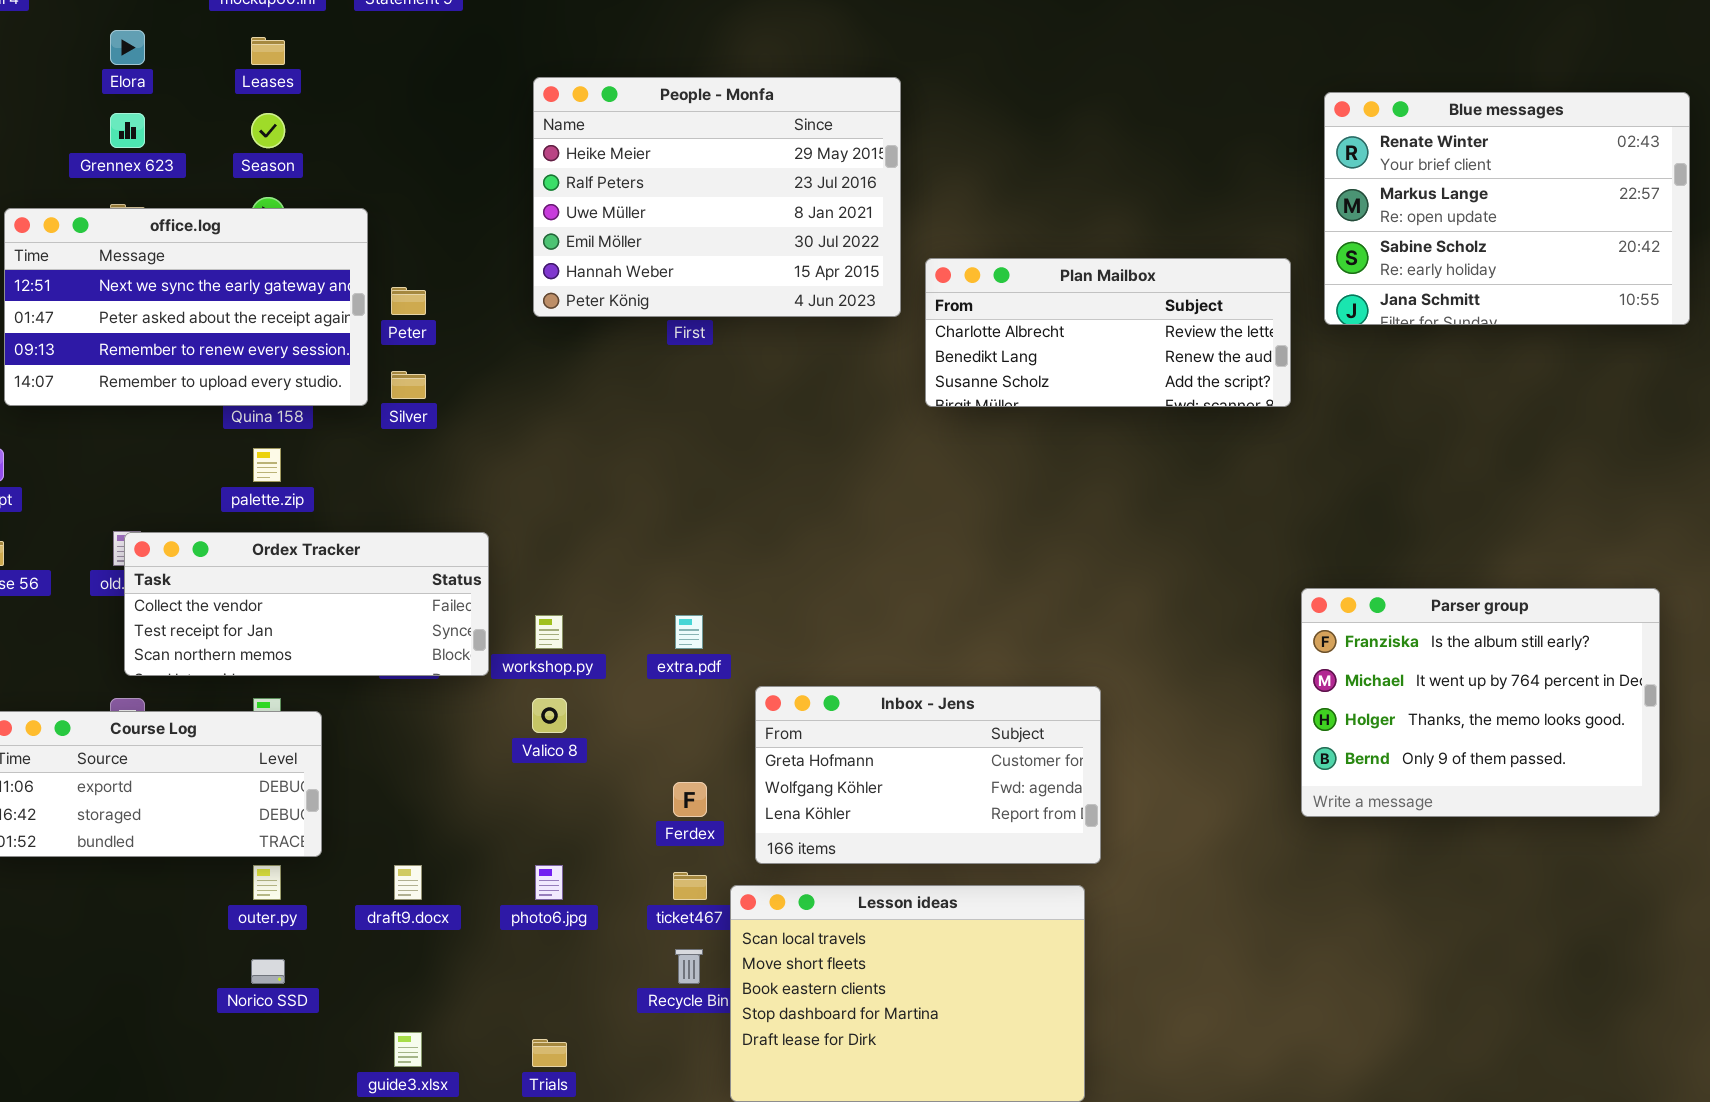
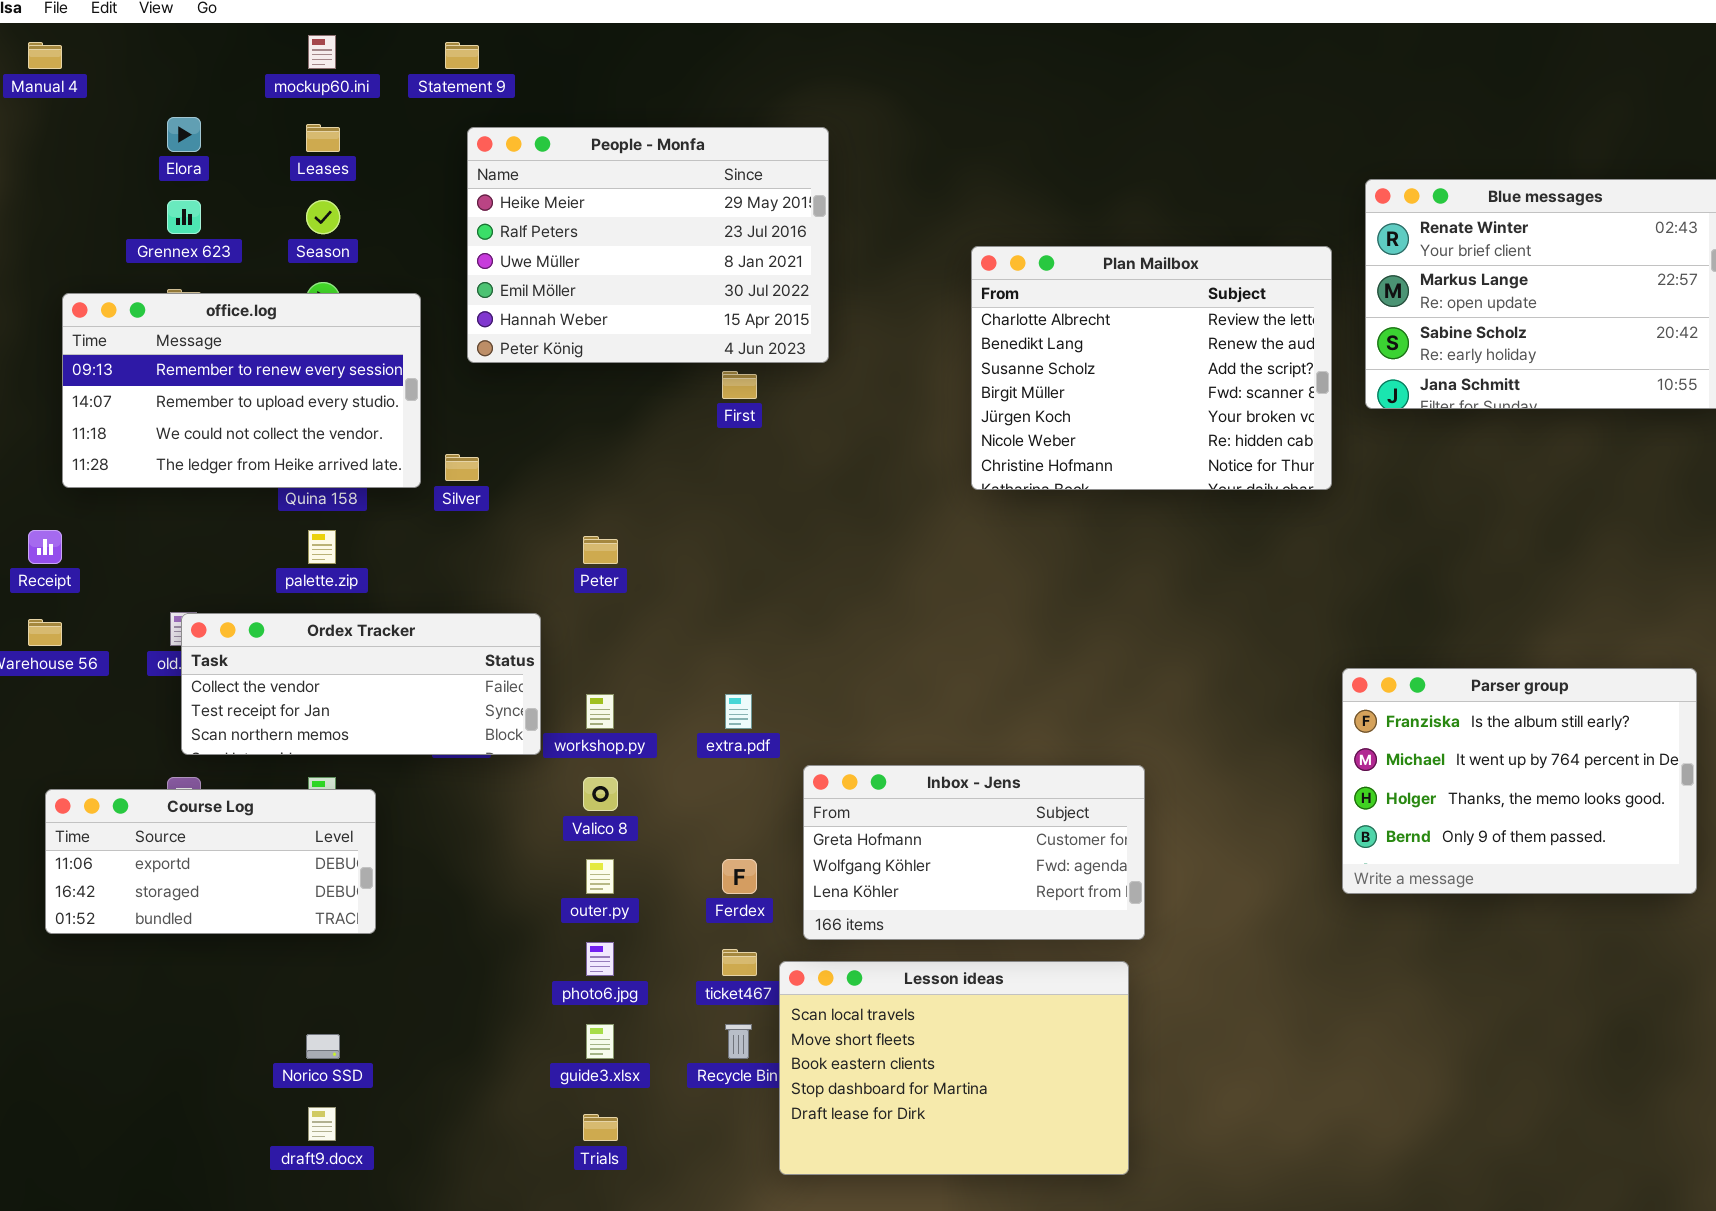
People - Monfa: [533,77,901,317] -> [467,127,829,363], moved
office.log: [4,208,368,406] -> [62,293,421,488], scrolled down 2 rows
Plan Mailbox: [925,258,1291,407] -> [971,246,1332,490], resized
Peter: [391,287,426,315] -> [583,536,618,564], moved
outer.py: [253,865,281,900] -> [586,859,614,894], moved
draft9.docx: [394,865,422,900] -> [308,1107,336,1141], moved
guide3.xlsx: [394,1032,422,1067] -> [586,1024,614,1059], moved

